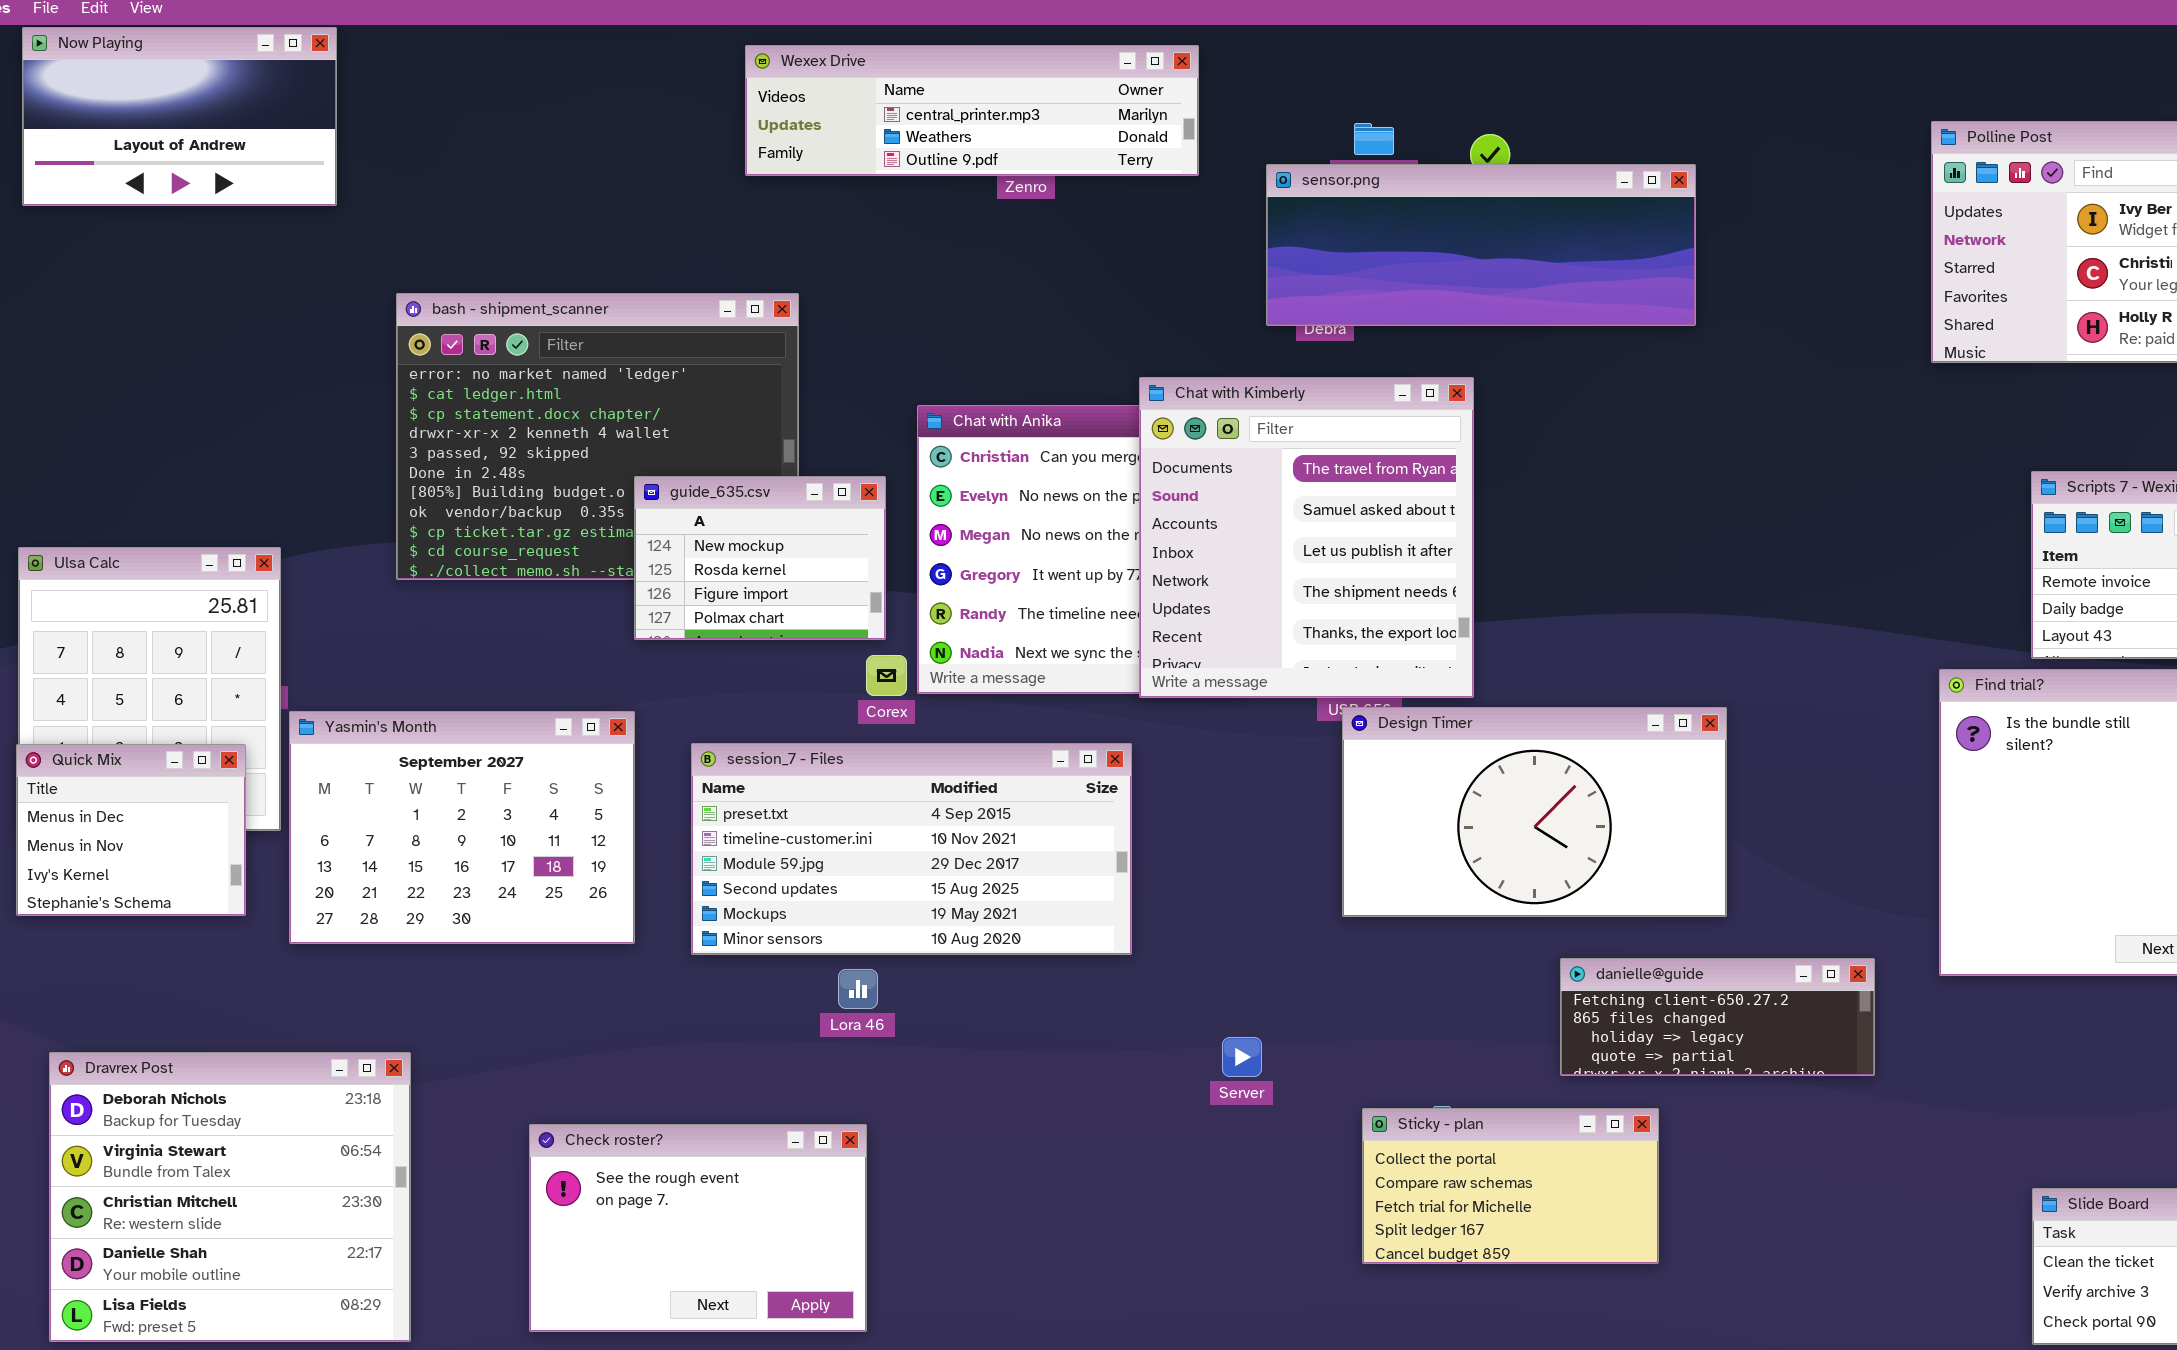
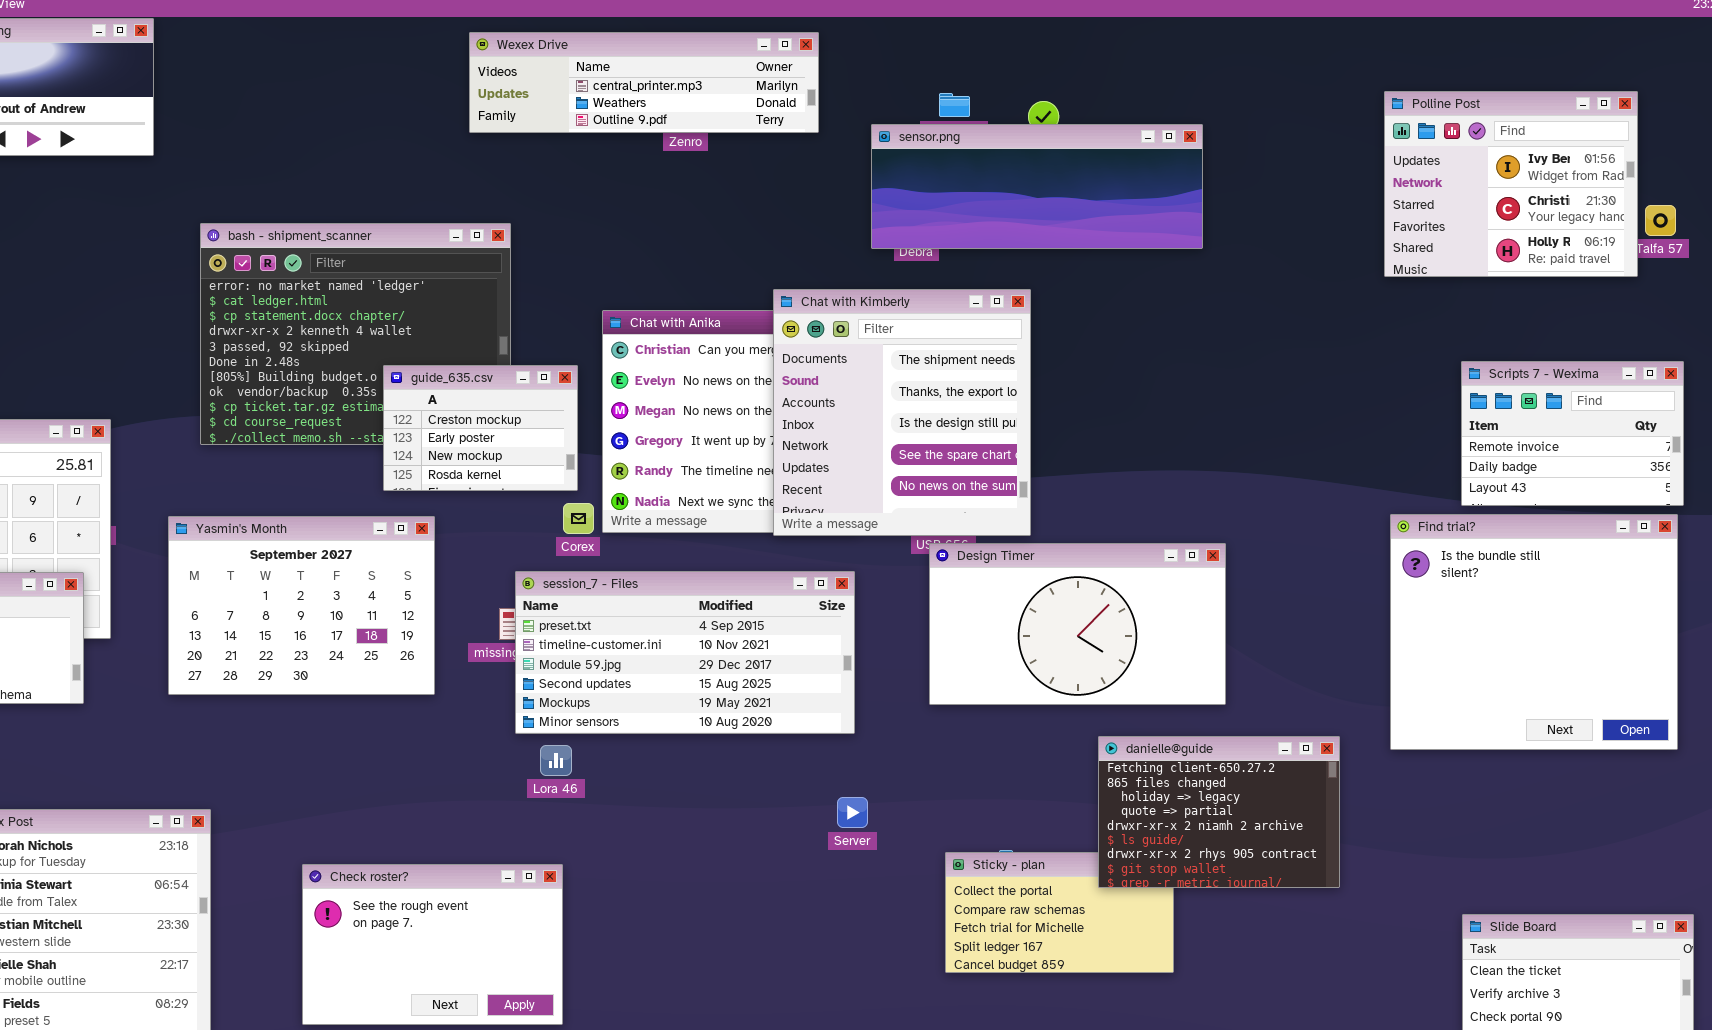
Chat with Kimberly: [1139,377,1474,698] -> [773,289,1031,536], scrolled down 3 rows
guide_635.csv: [634,476,886,640] -> [383,365,578,491], scrolled up 2 rows
Yasmin's Month: [289,711,635,944] -> [168,516,435,695], moved
session_7 - Files: [691,743,1132,955] -> [515,571,855,734], moved
danielle@guide: [1560,958,1875,1076] -> [1098,736,1340,888], resized

